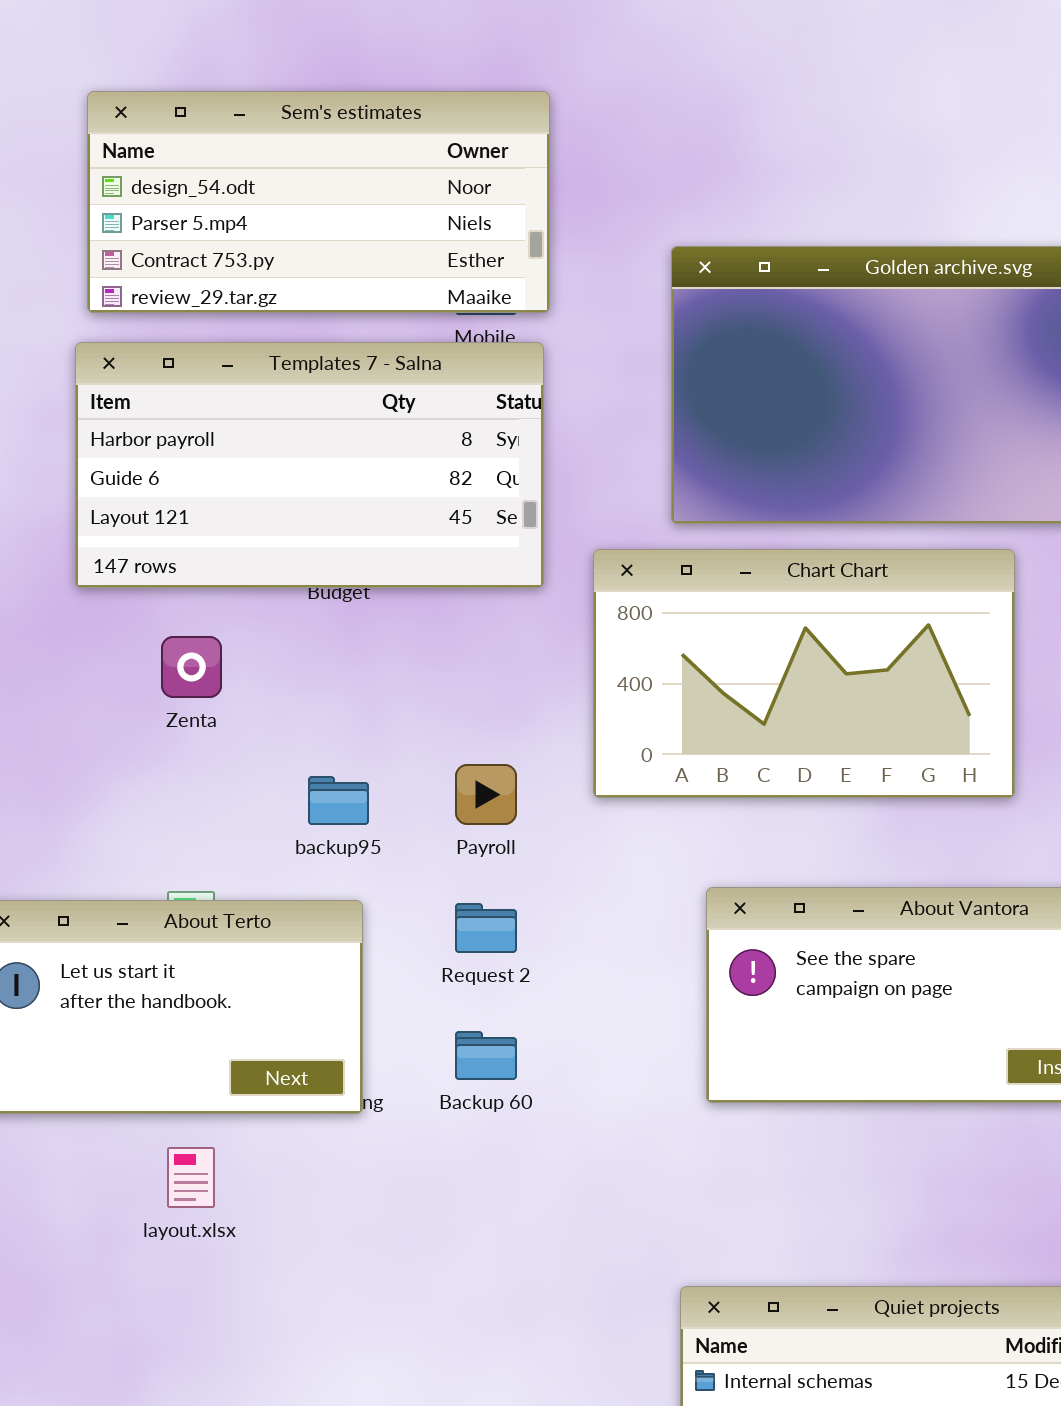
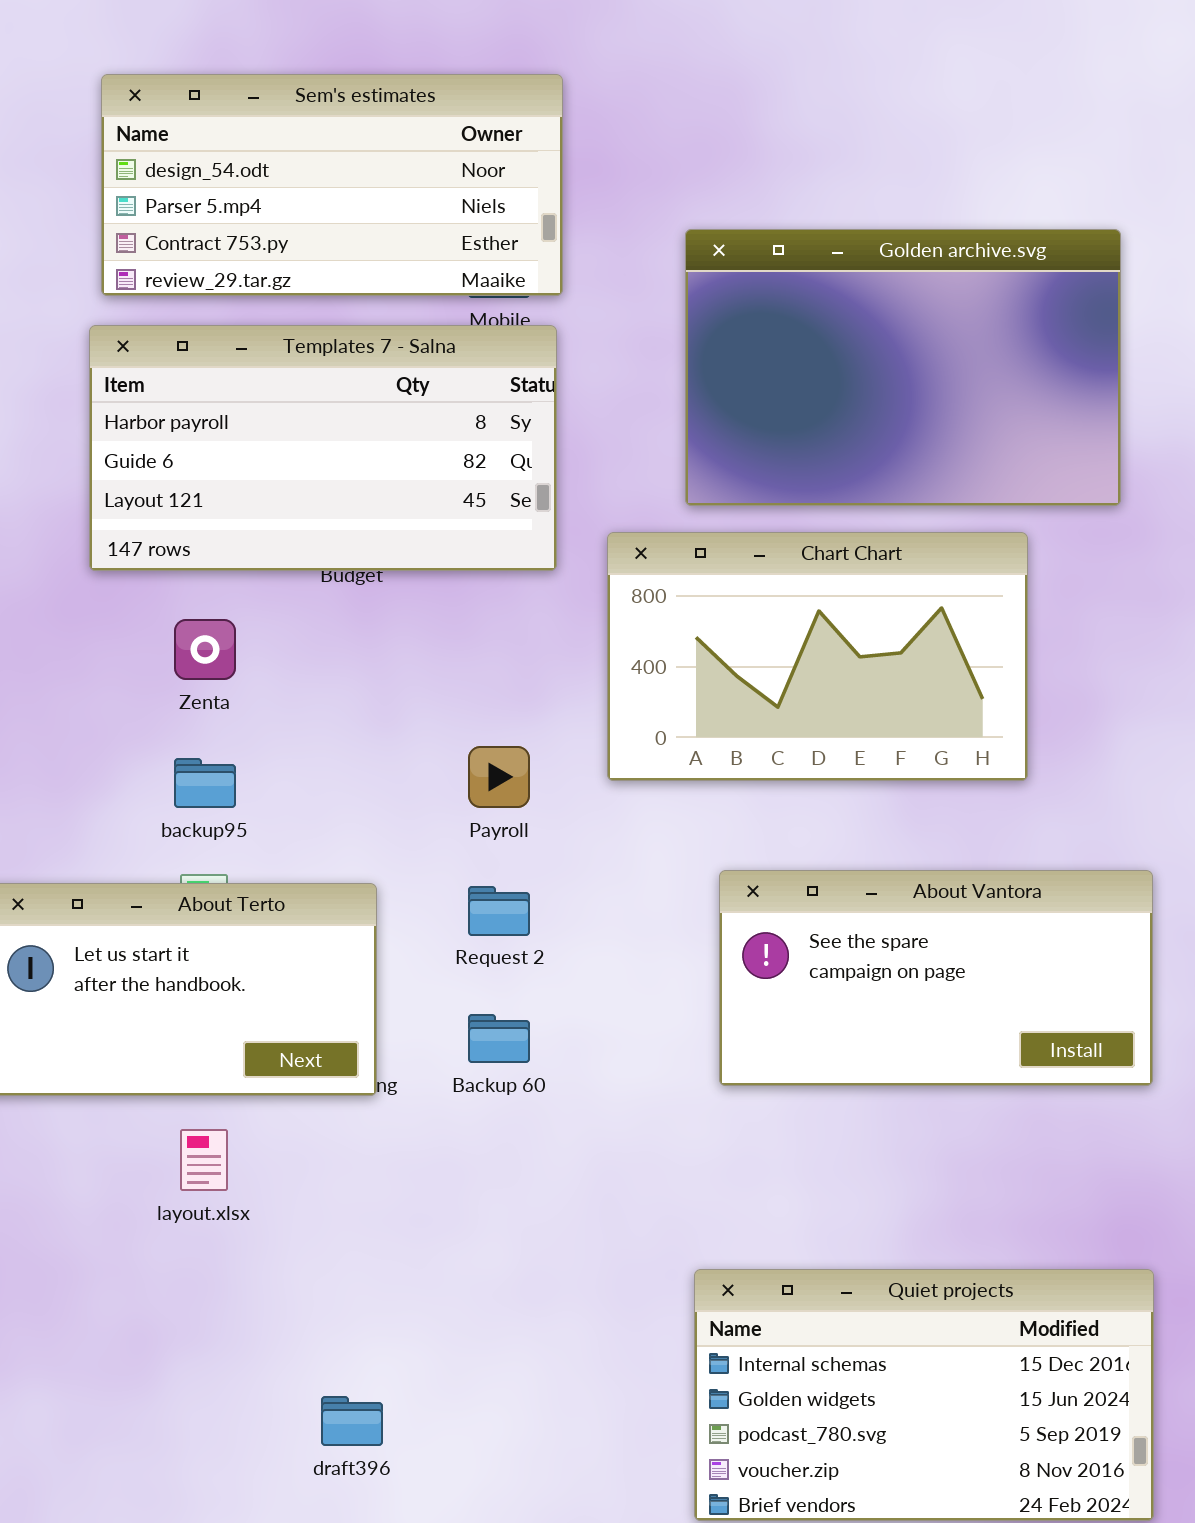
backup95: [308,776,369,825] -> [174,758,236,808], moved

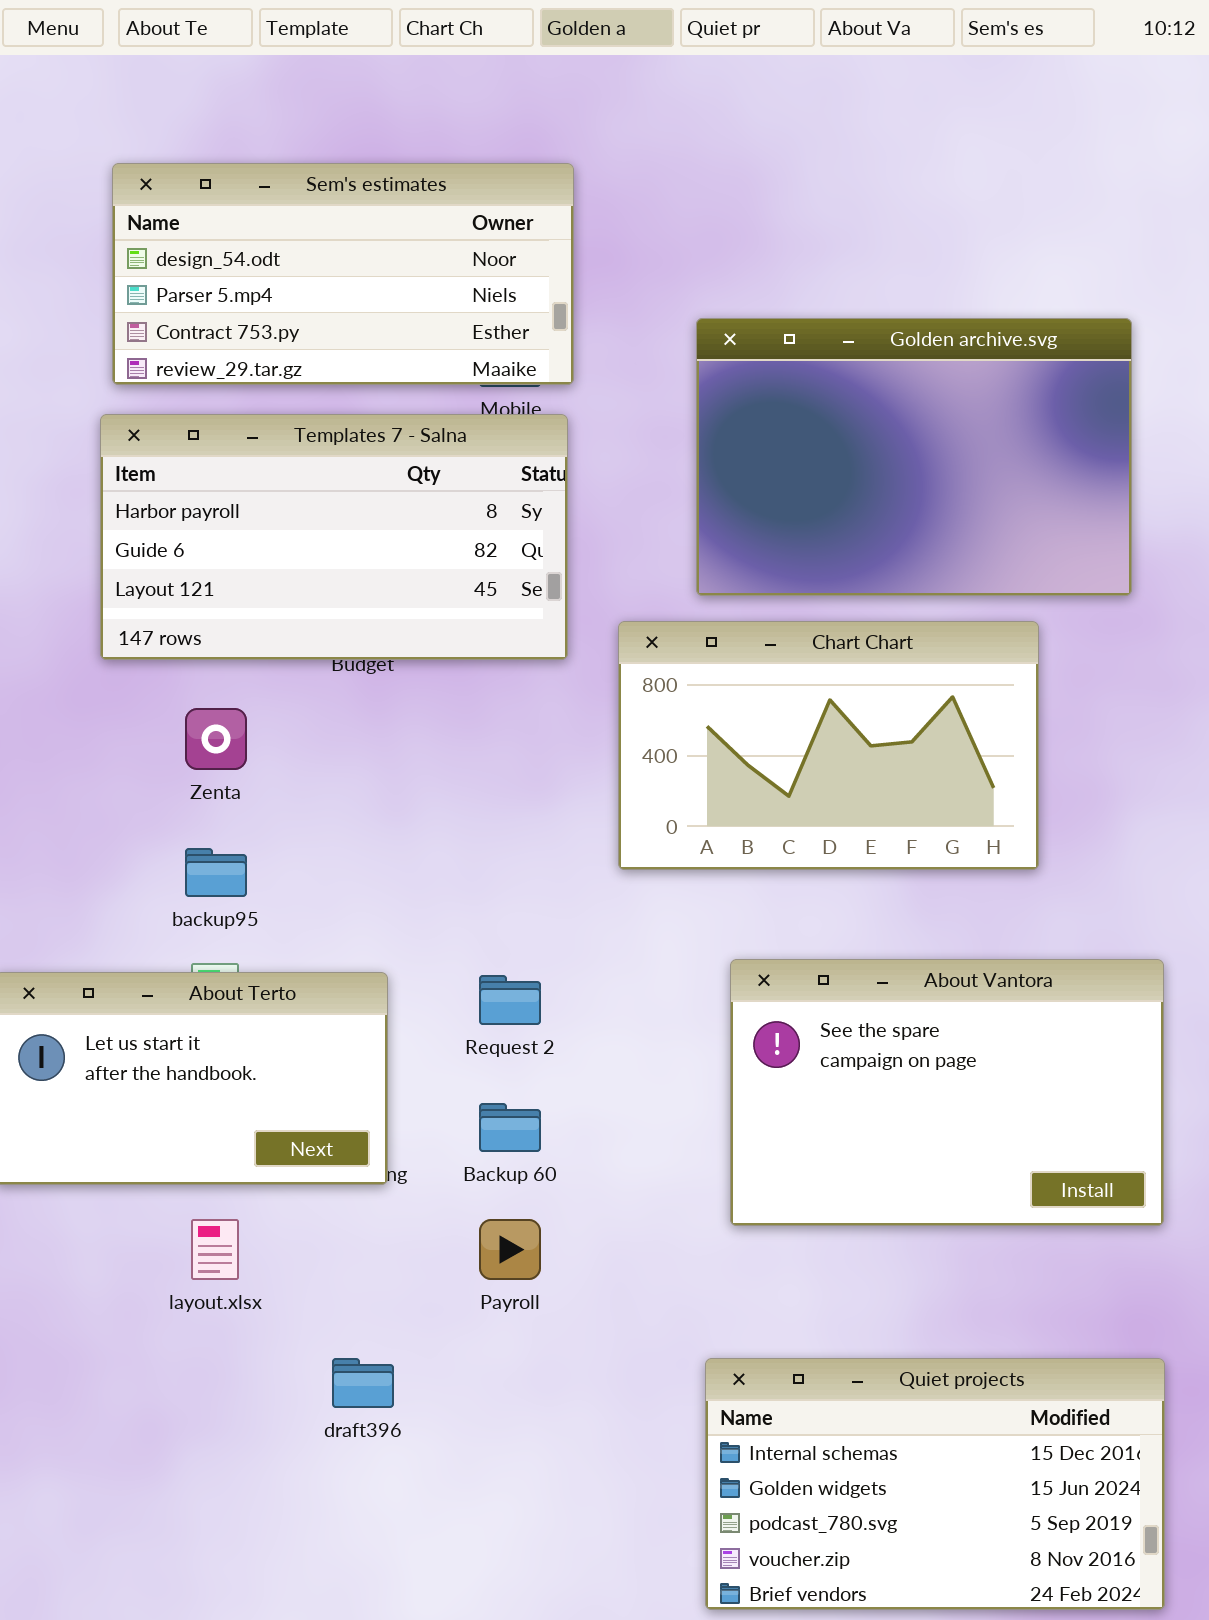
Payroll: [468,746,530,808] -> [479,1219,541,1280], moved
About Vantora: [719,870,1153,1086] -> [730,959,1164,1226], resized
draft396: [321,1396,383,1446] -> [332,1358,394,1408], moved

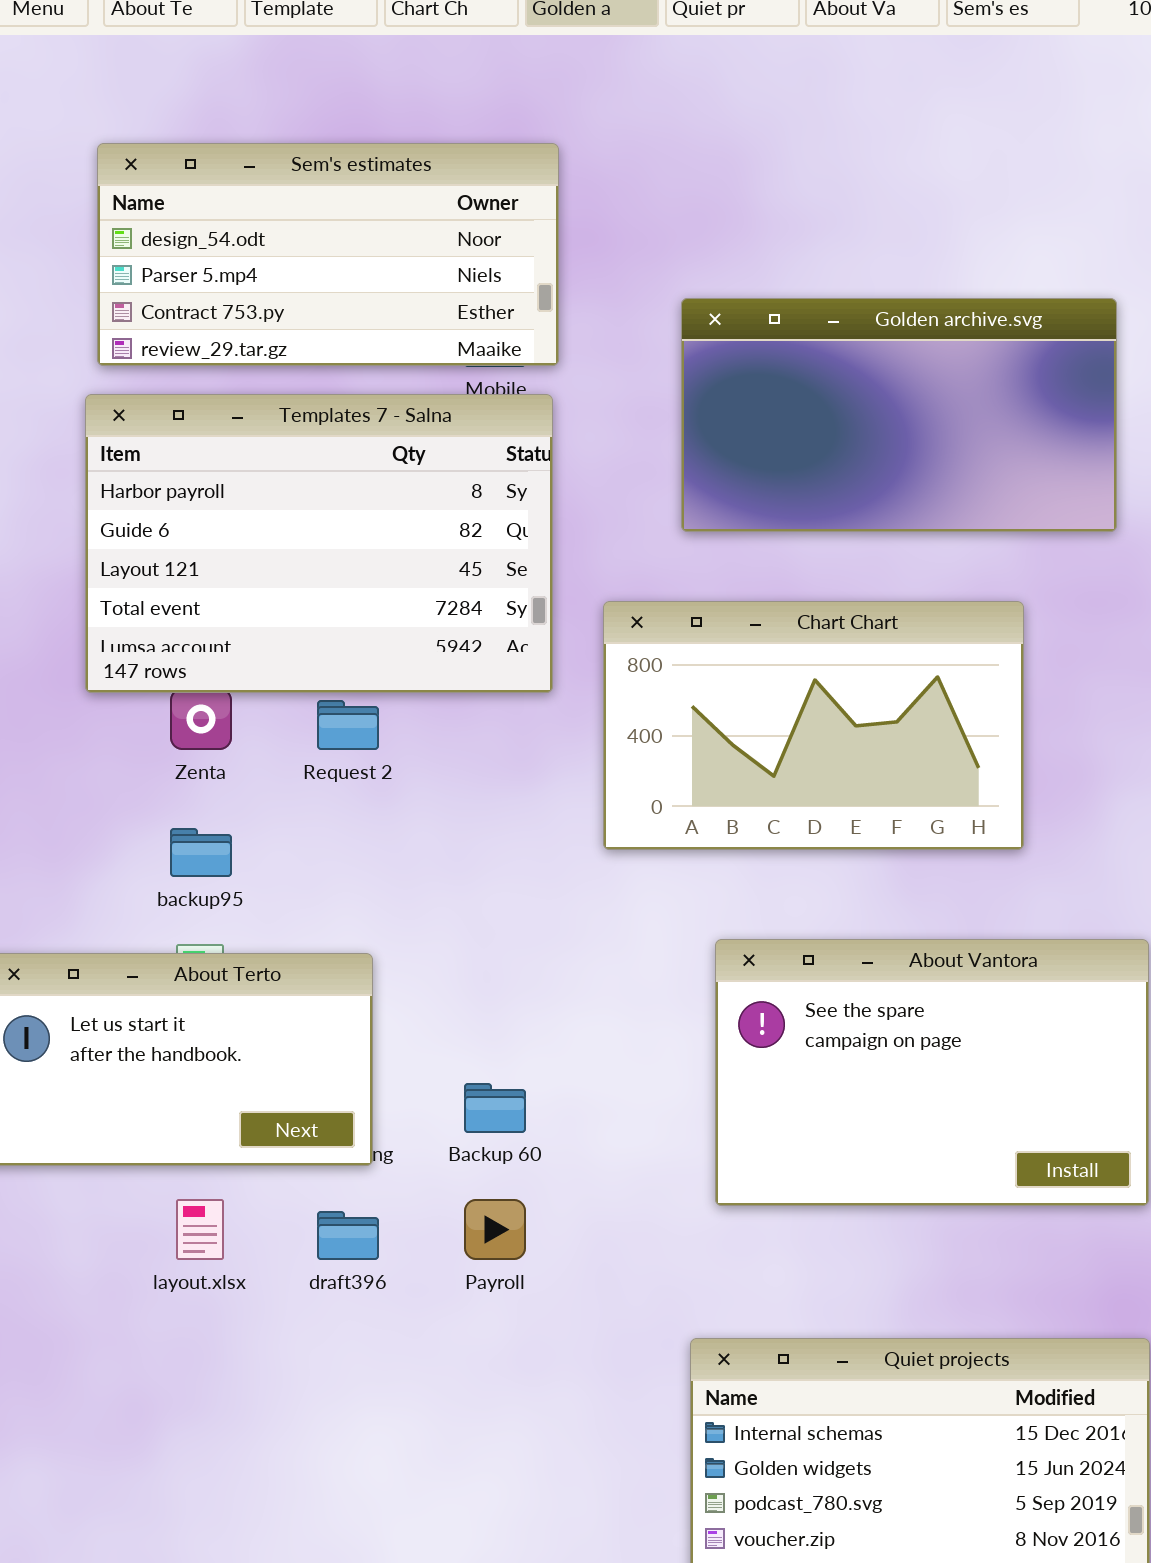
Golden archive.svg: [696,318,1132,596] -> [681,298,1117,532], resized
Templates 7 - Salna: [100,414,568,660] -> [85,394,553,693], resized
Request 2: [479,975,541,1025] -> [317,700,379,750], moved
draft396: [332,1358,394,1408] -> [317,1211,379,1260], moved

